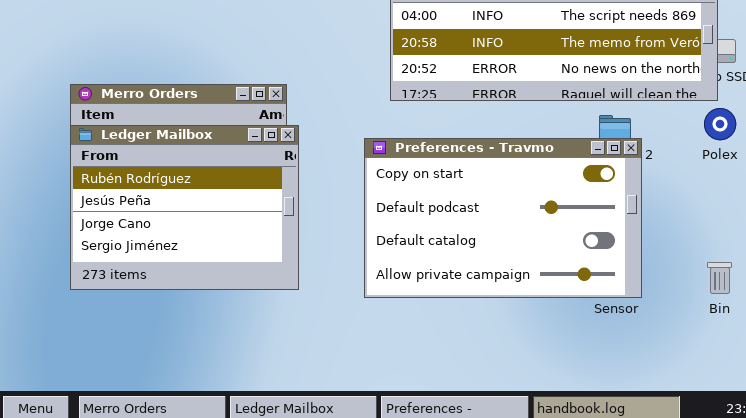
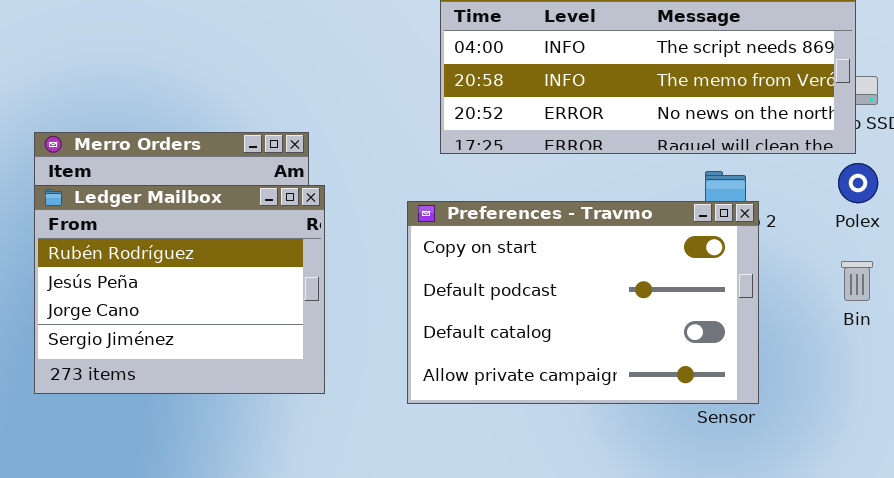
Bin: [707,262,732,294] -> [841,261,873,301], moved

